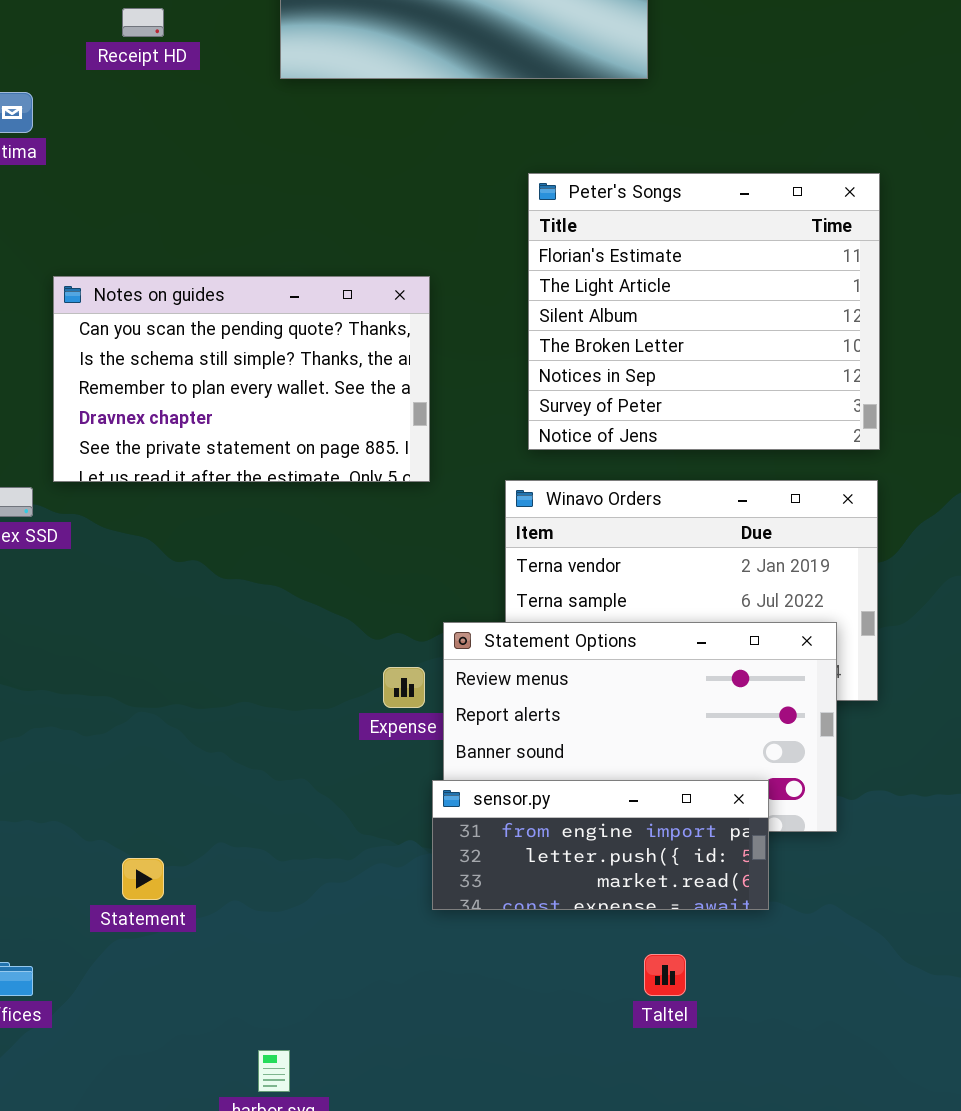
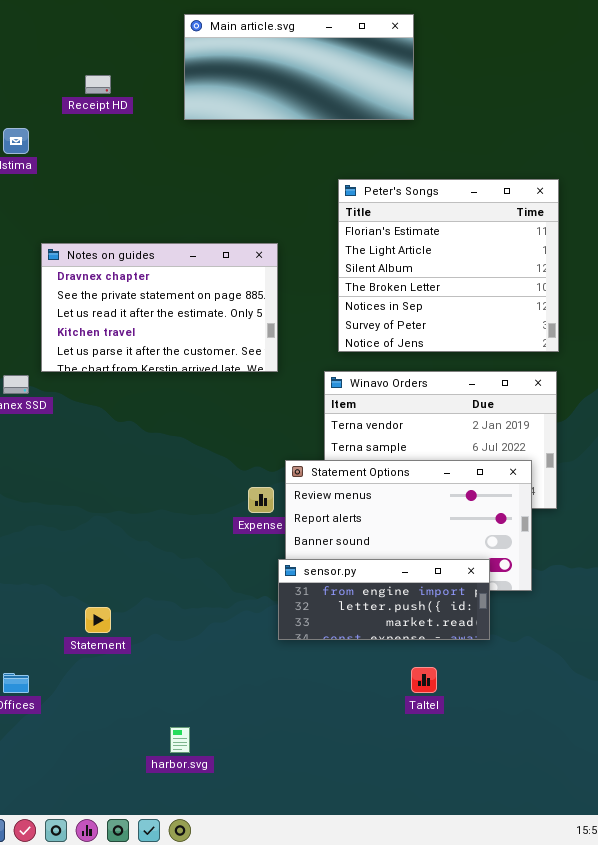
Notes on guides: [53,276,430,482] -> [41,243,278,372], scrolled down 3 rows

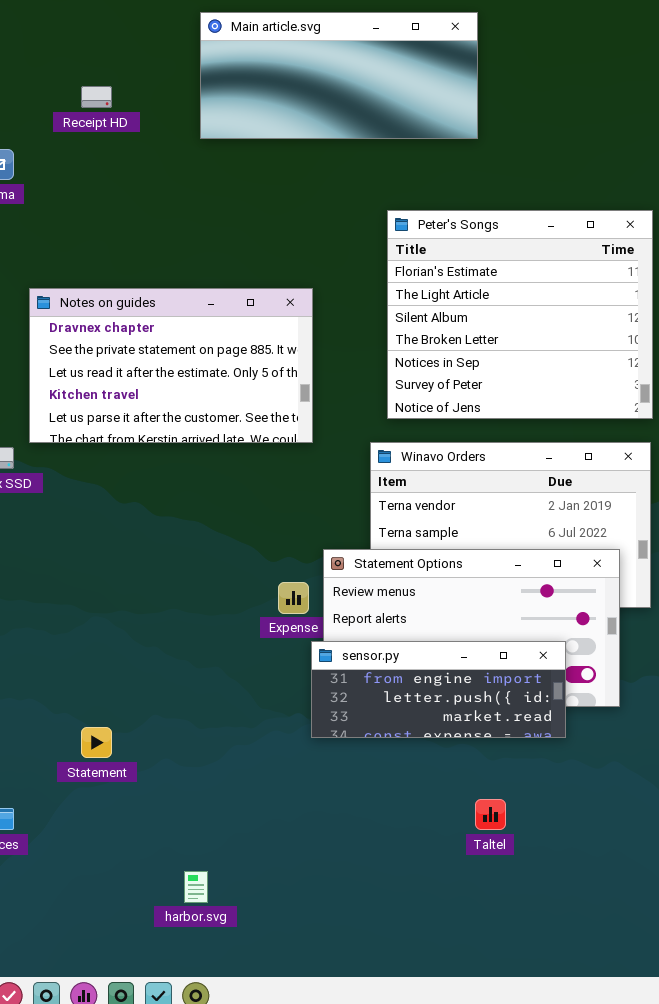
sensor.py: [278,559,490,640] -> [311,641,566,738], moved

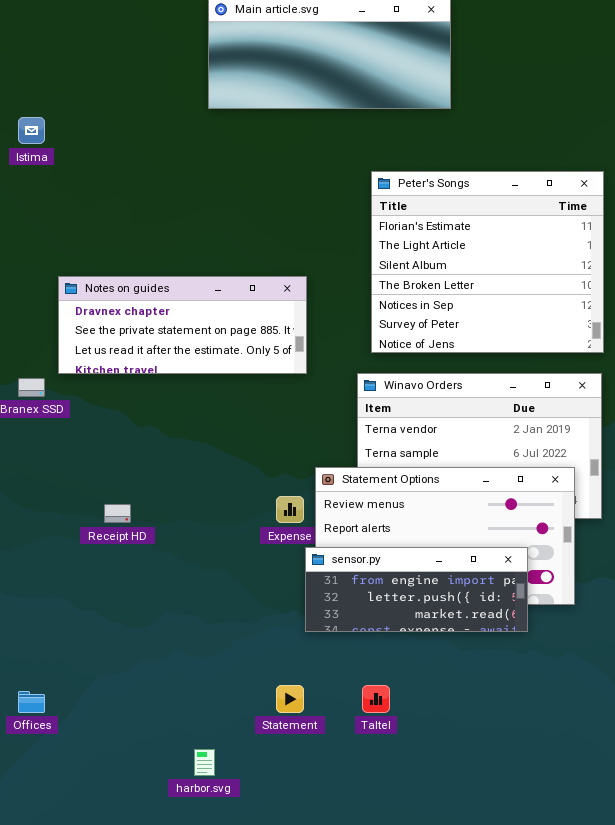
Receipt HD: [81,86,112,108] -> [104,504,131,523], moved
Notes on guides: [29,288,313,443] -> [58,276,307,374], resized
Statement: [81,727,112,758] -> [276,685,304,713], moved
Taltel: [475,799,506,830] -> [362,685,390,713], moved

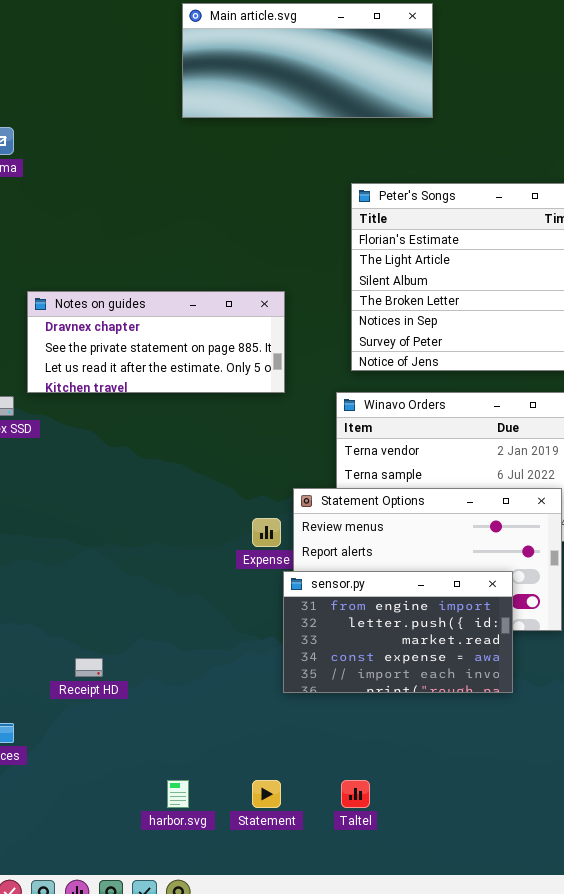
Receipt HD: [104,504,131,523] -> [75,658,103,677], moved
sensor.py: [305,547,528,632] -> [283,571,513,693], resized
Statement: [276,685,304,713] -> [252,780,281,808], moved
Taltel: [362,685,390,713] -> [341,780,370,808], moved

